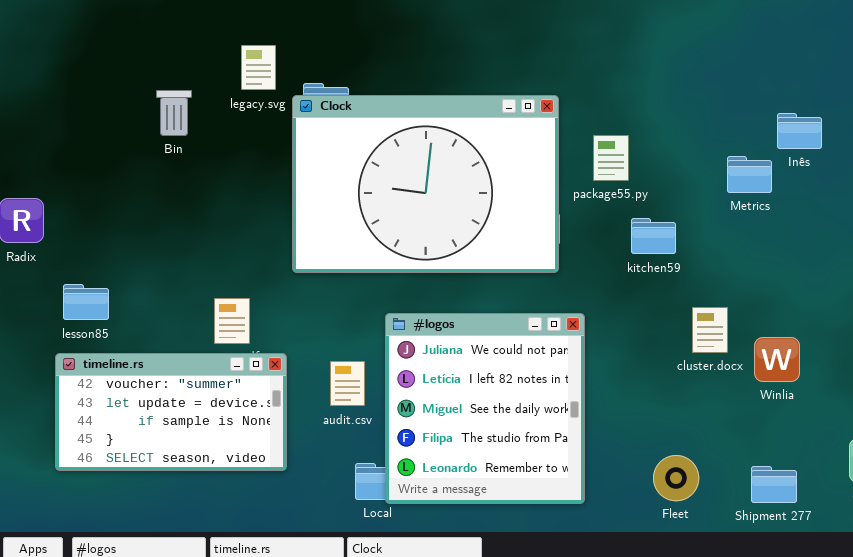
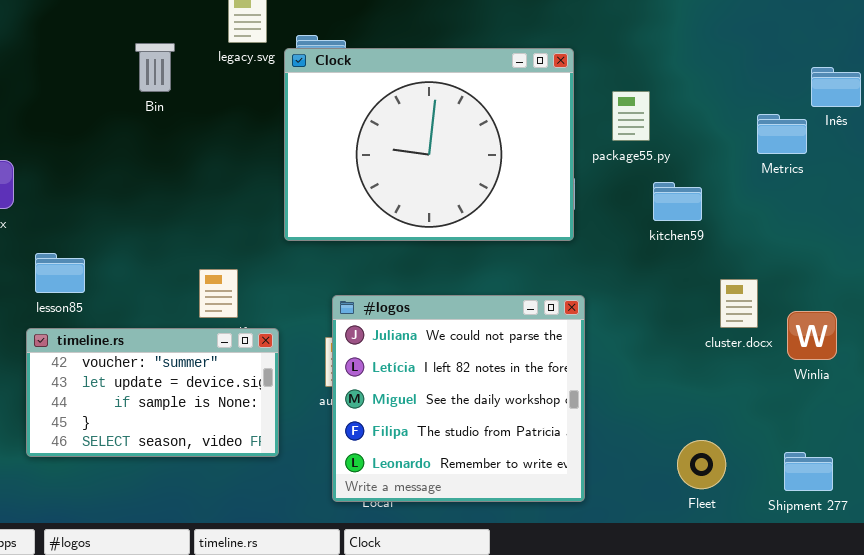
#logos: [385,313,585,504] -> [332,295,585,502], moved, resized

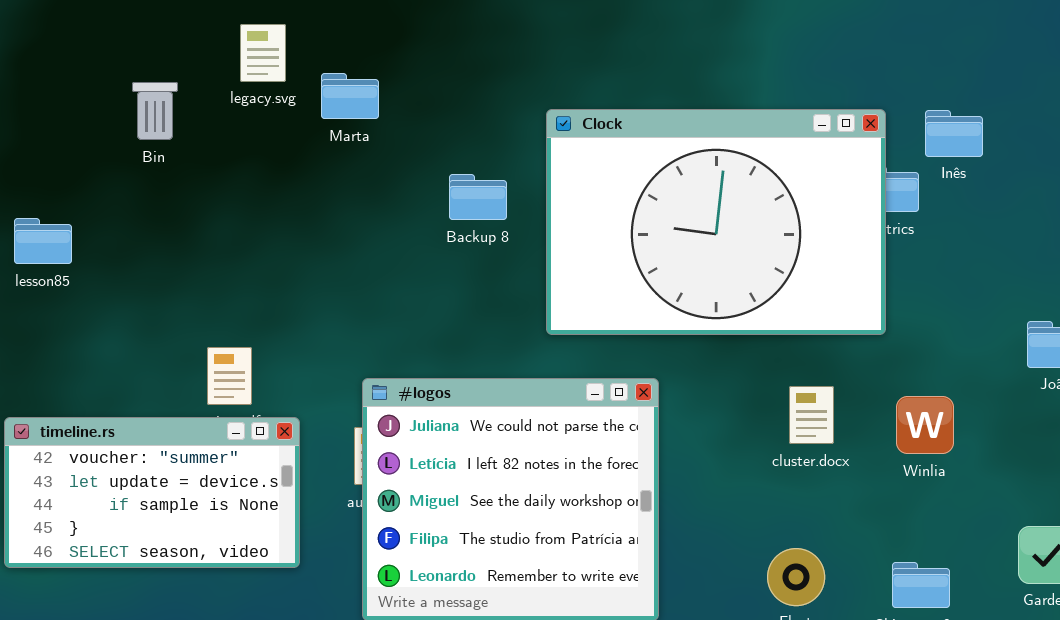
Clock: [284,48,574,241] -> [546,109,886,335], moved
lesson85: [35,253,85,293] -> [14,218,72,264], moved
cluster.docx: [720,279,758,328] -> [789,386,834,444], moved

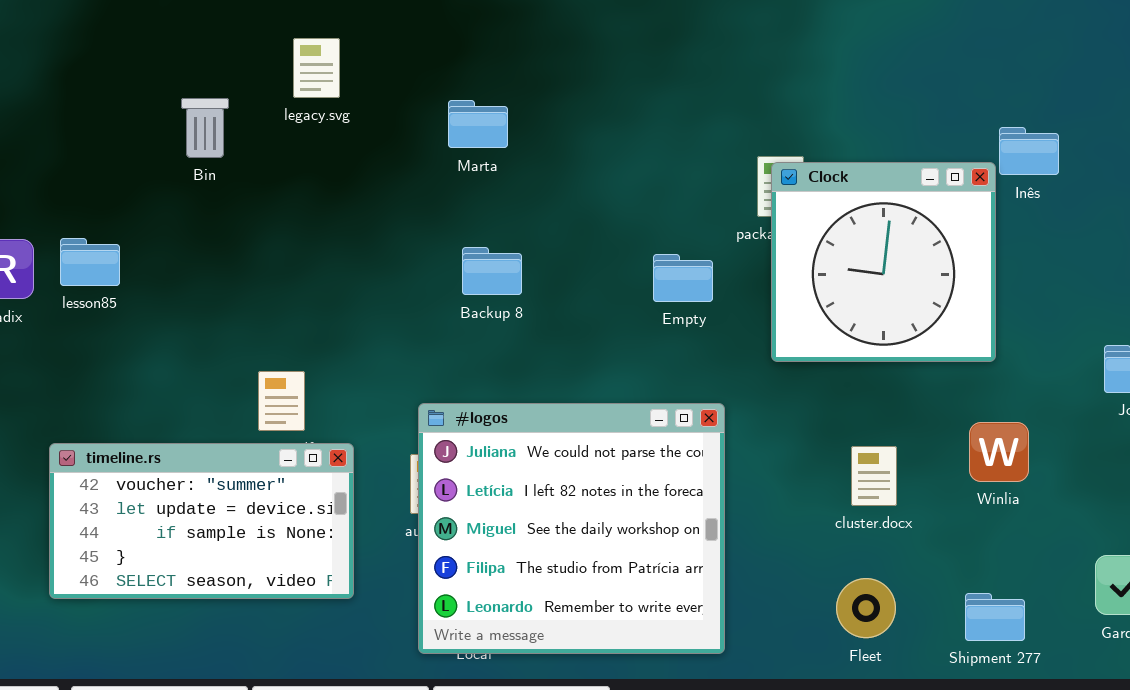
Marta: [321,73,379,119] -> [448,100,508,148], moved
Clock: [546,109,886,335] -> [771,162,996,362], moved, resized
Backup 8: [449,174,507,220] -> [462,247,522,295], moved
cluster.docx: [789,386,834,444] -> [851,446,897,506], moved

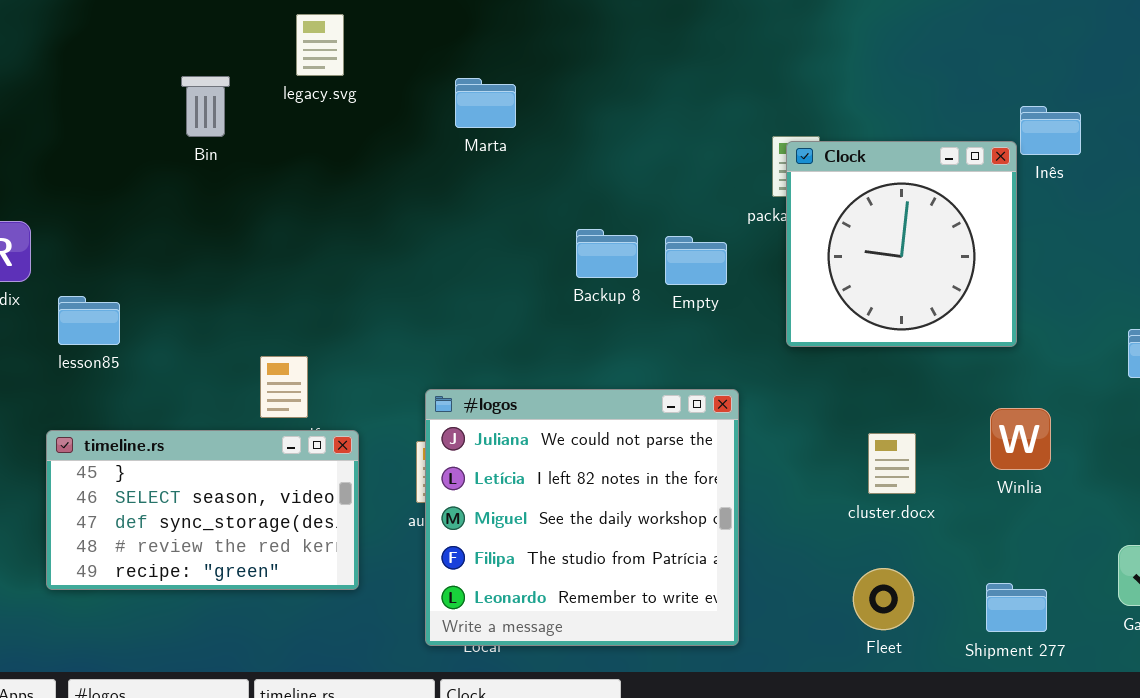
lesson85: [60,238,120,286] -> [58,296,120,345], moved
Backup 8: [462,247,522,295] -> [576,229,638,278], moved
timeline.rs: [49,443,354,599] -> [46,430,359,590], scrolled down 3 rows

